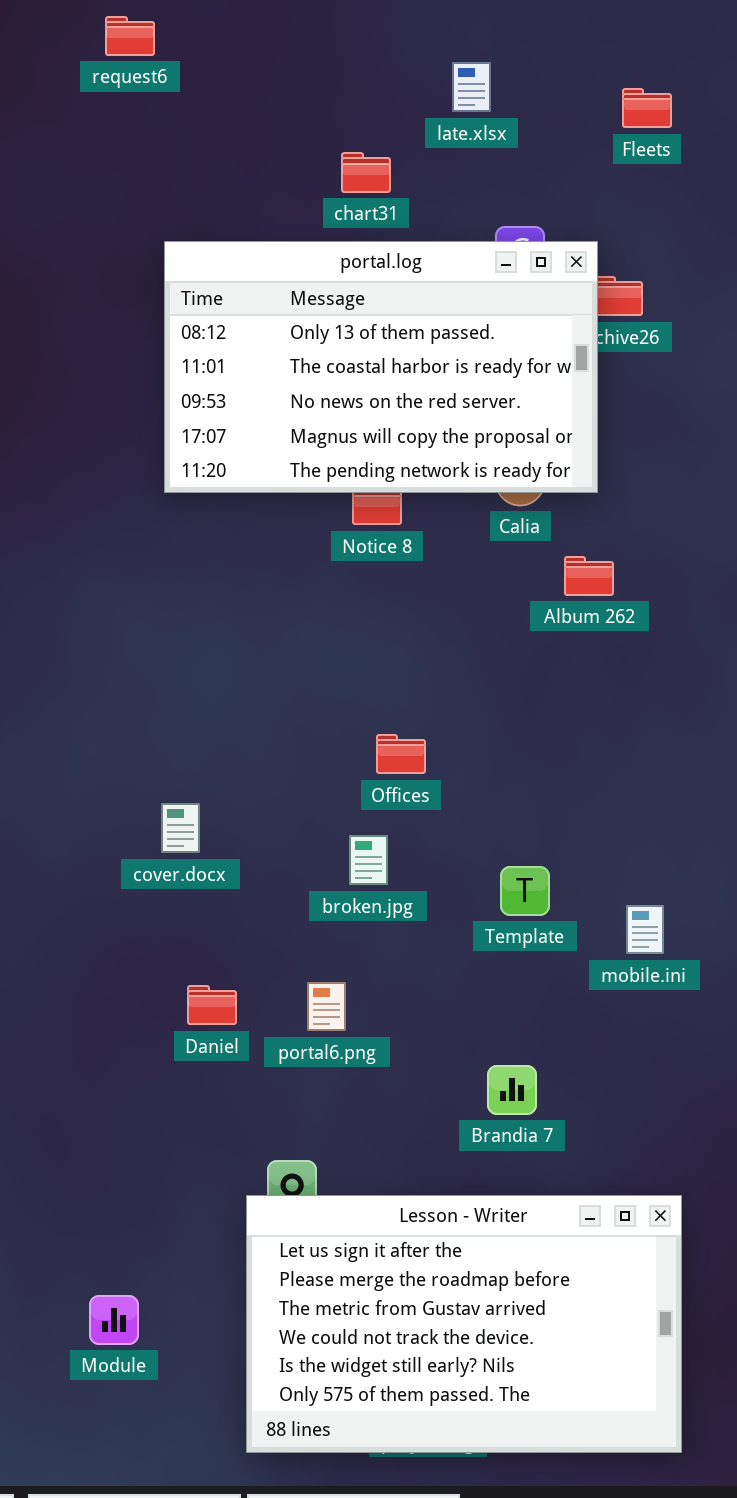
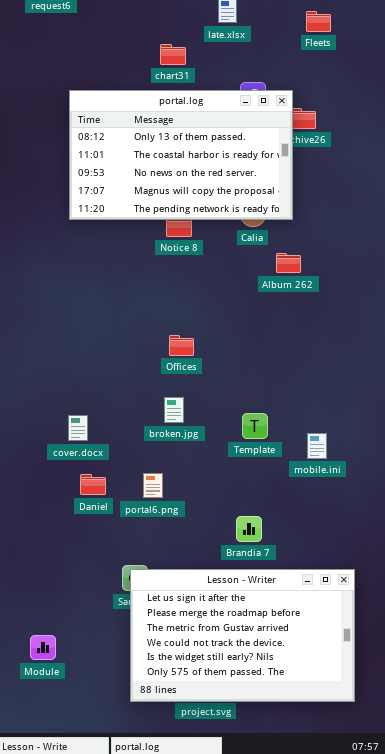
Offices: [376,734,426,774] -> [169,335,194,356], moved
cover.docx: [161,803,200,853] -> [68,415,88,441], moved
Lesson - Writer: [246,1195,682,1453] -> [130,569,355,702], moved

